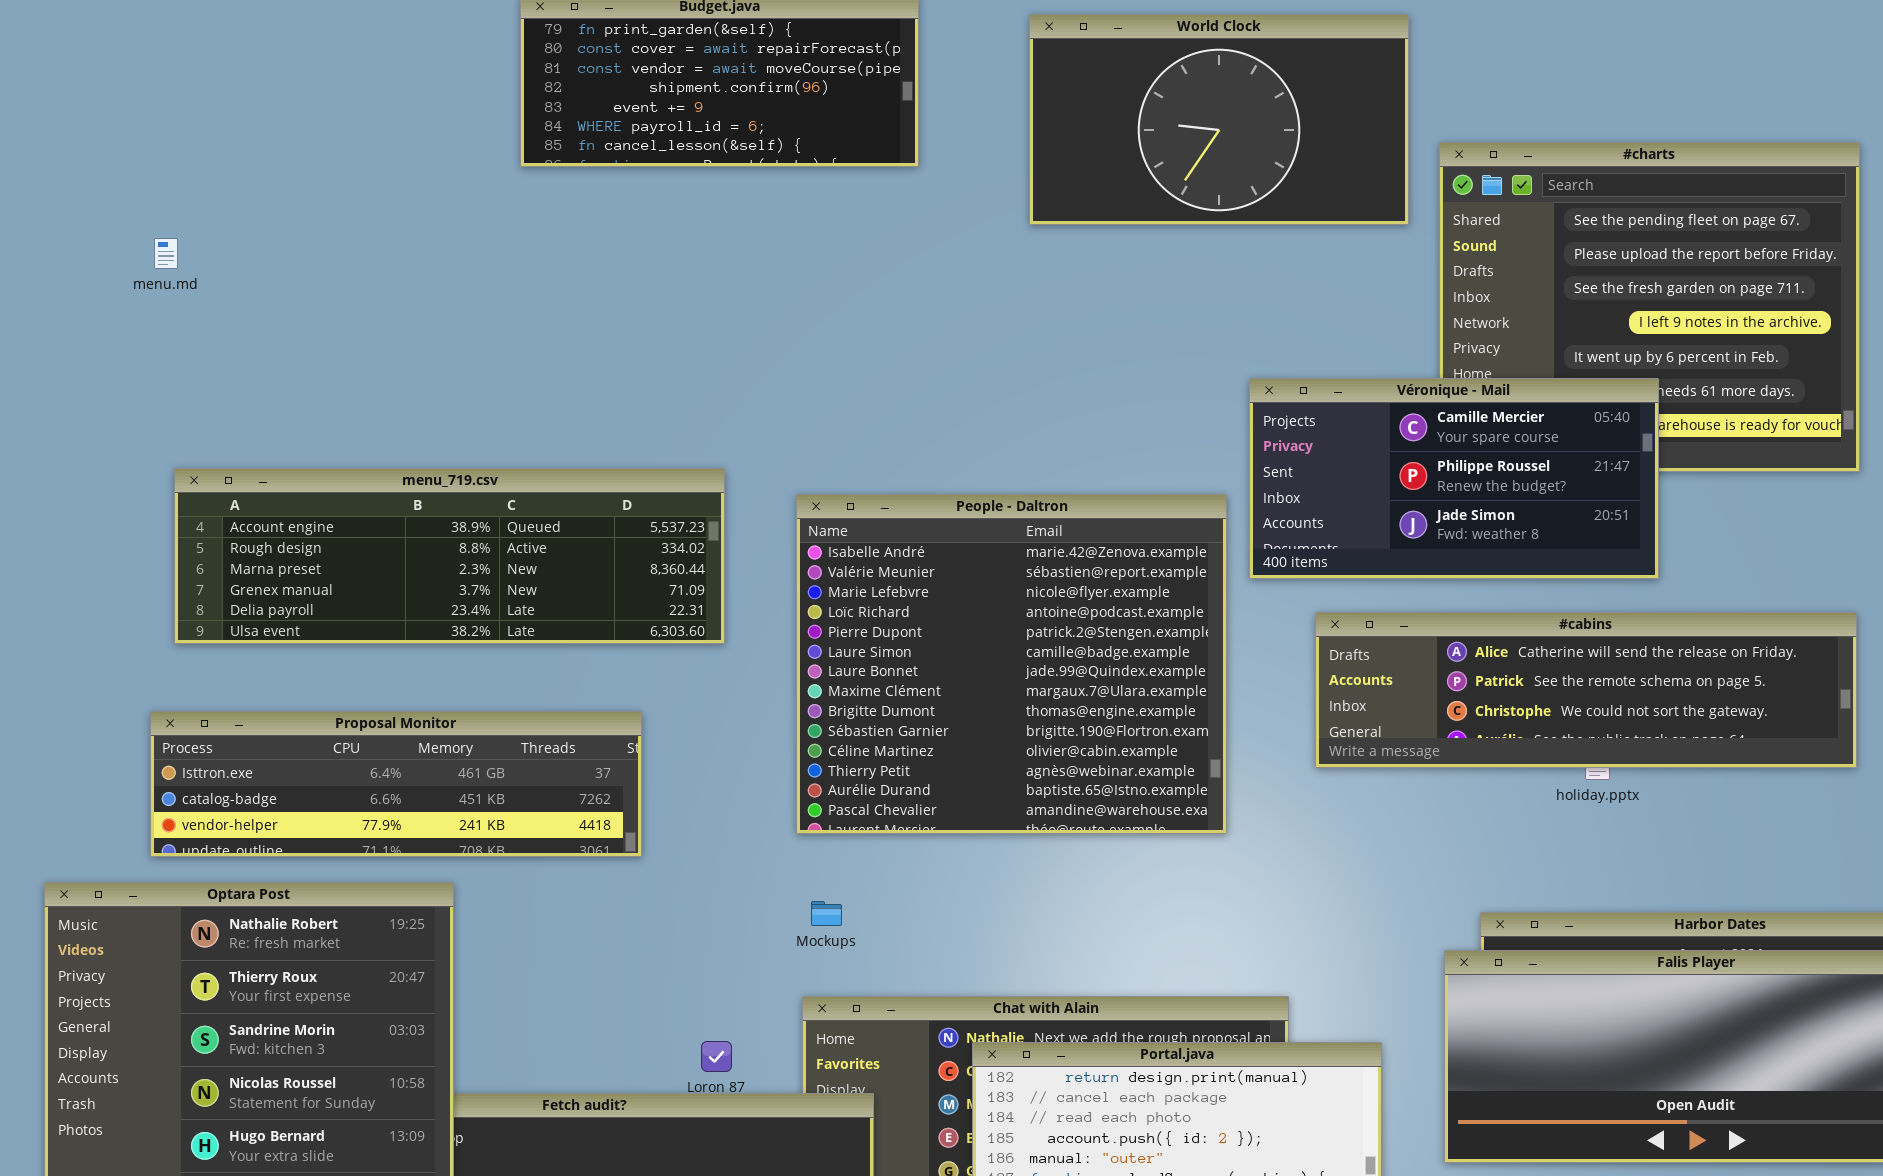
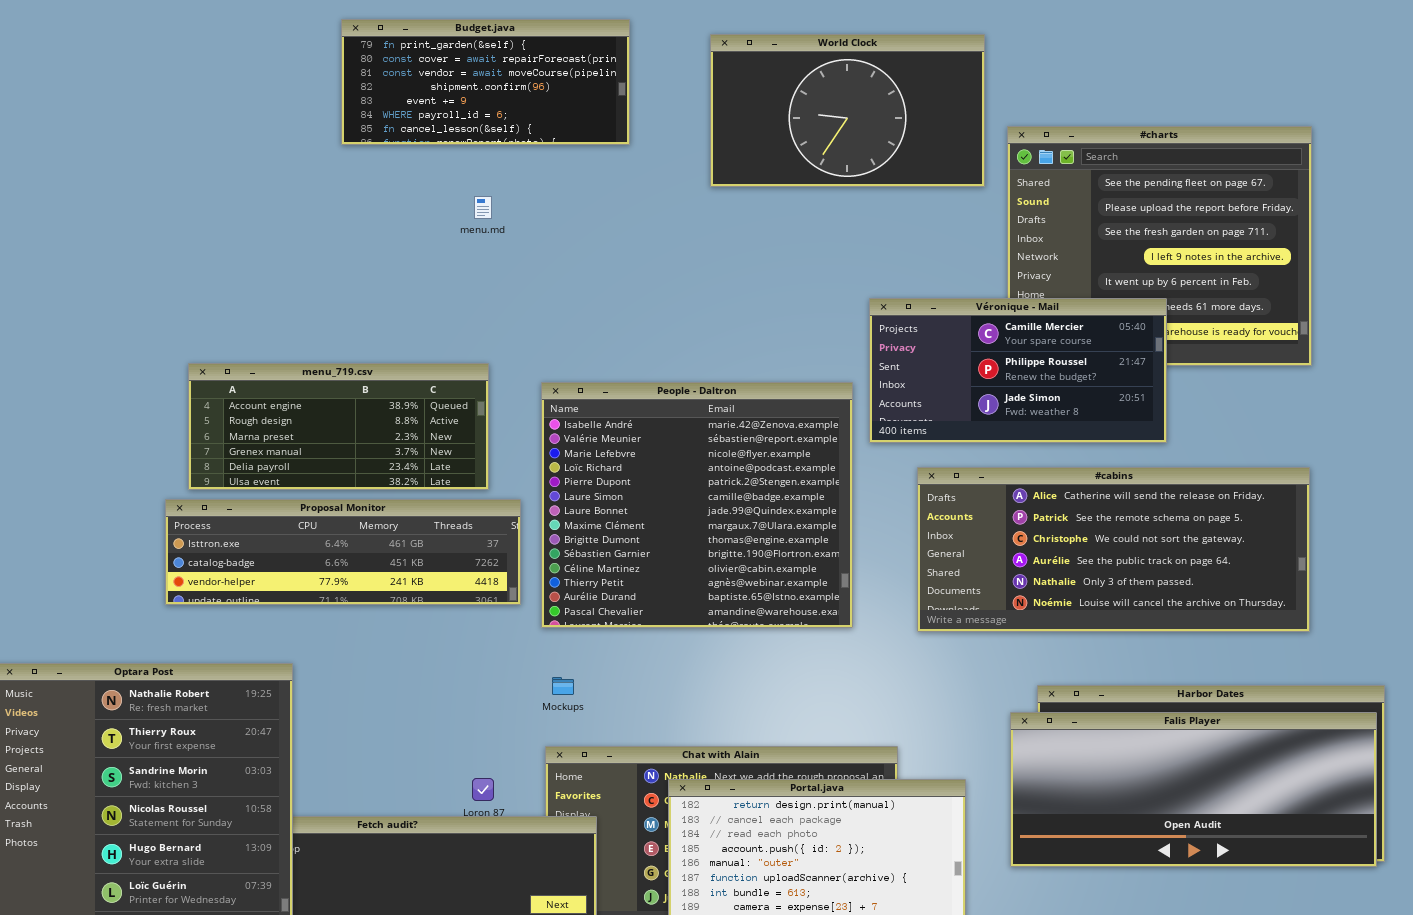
menu.md: [154,238,178,269] -> [474,196,492,219], moved
menu_719.csv: [174,468,725,644] -> [188,363,489,490], resized
#cabins: [1315,612,1857,768] -> [917,467,1310,632], resized
Proposal Monitor: [150,711,642,857] -> [165,499,521,605], moved

